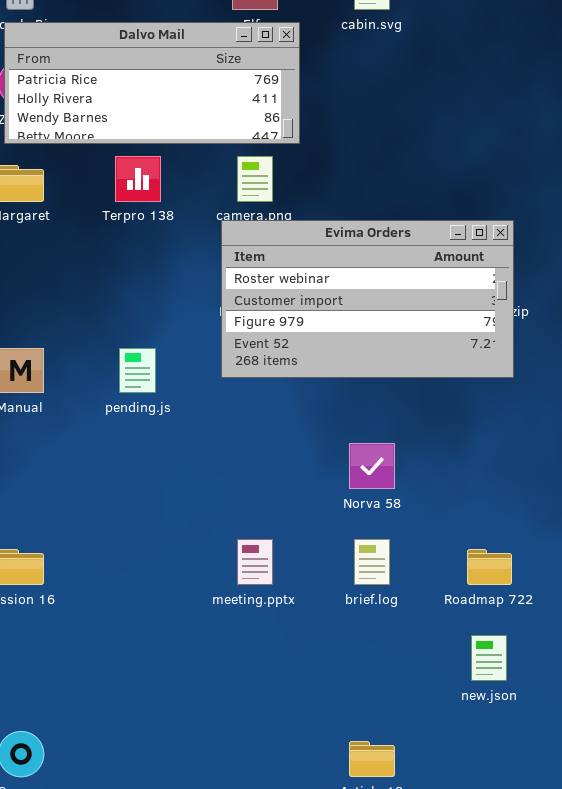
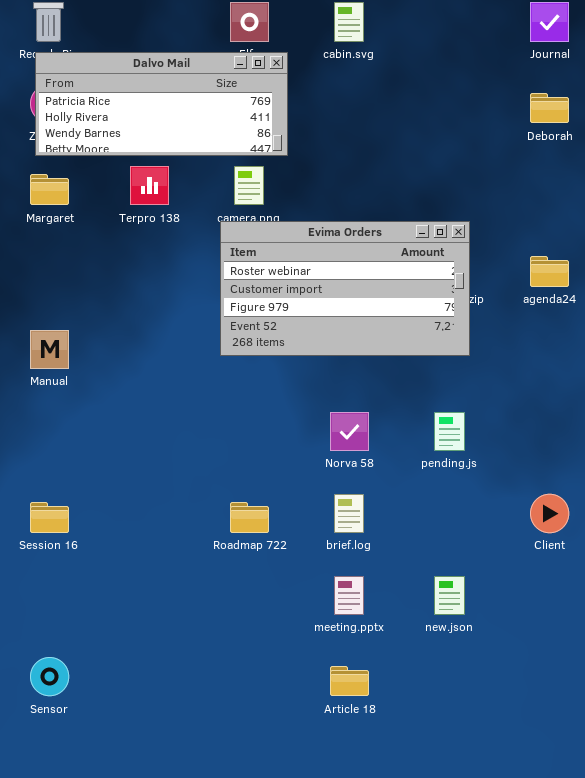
pending.js: [119,348,156,393] -> [434,412,465,451], moved
meeting.pptx: [237,539,273,585] -> [334,576,364,615], moved
Roadmap 722: [467,549,512,585] -> [230,502,269,533], moved

